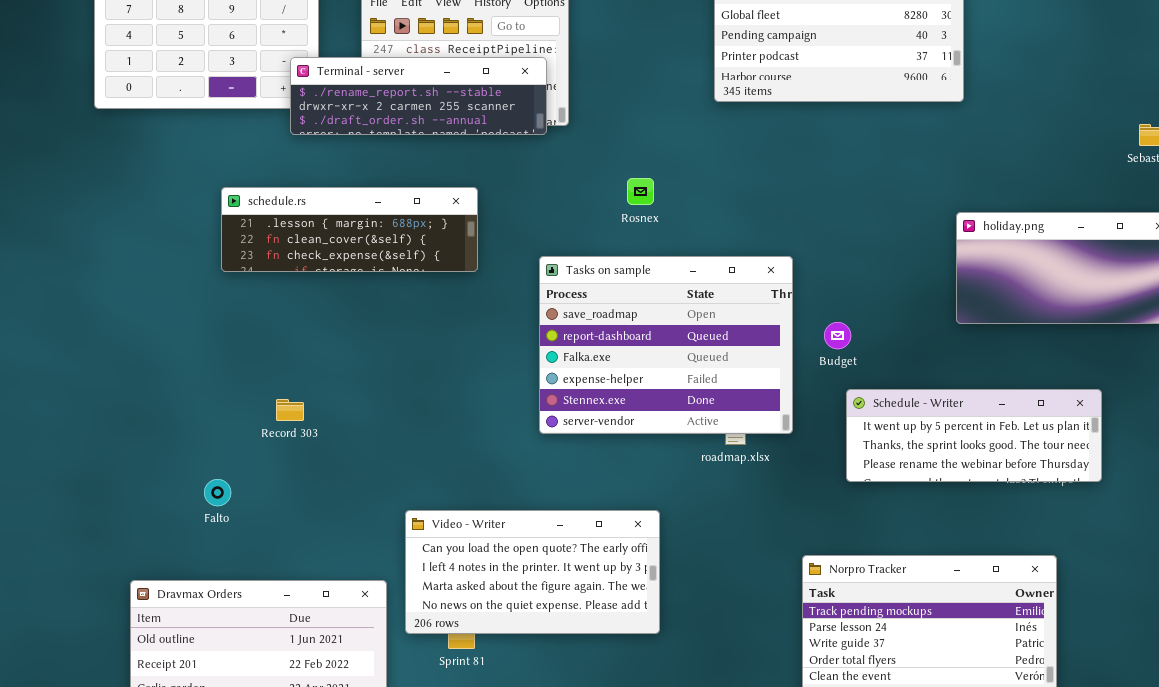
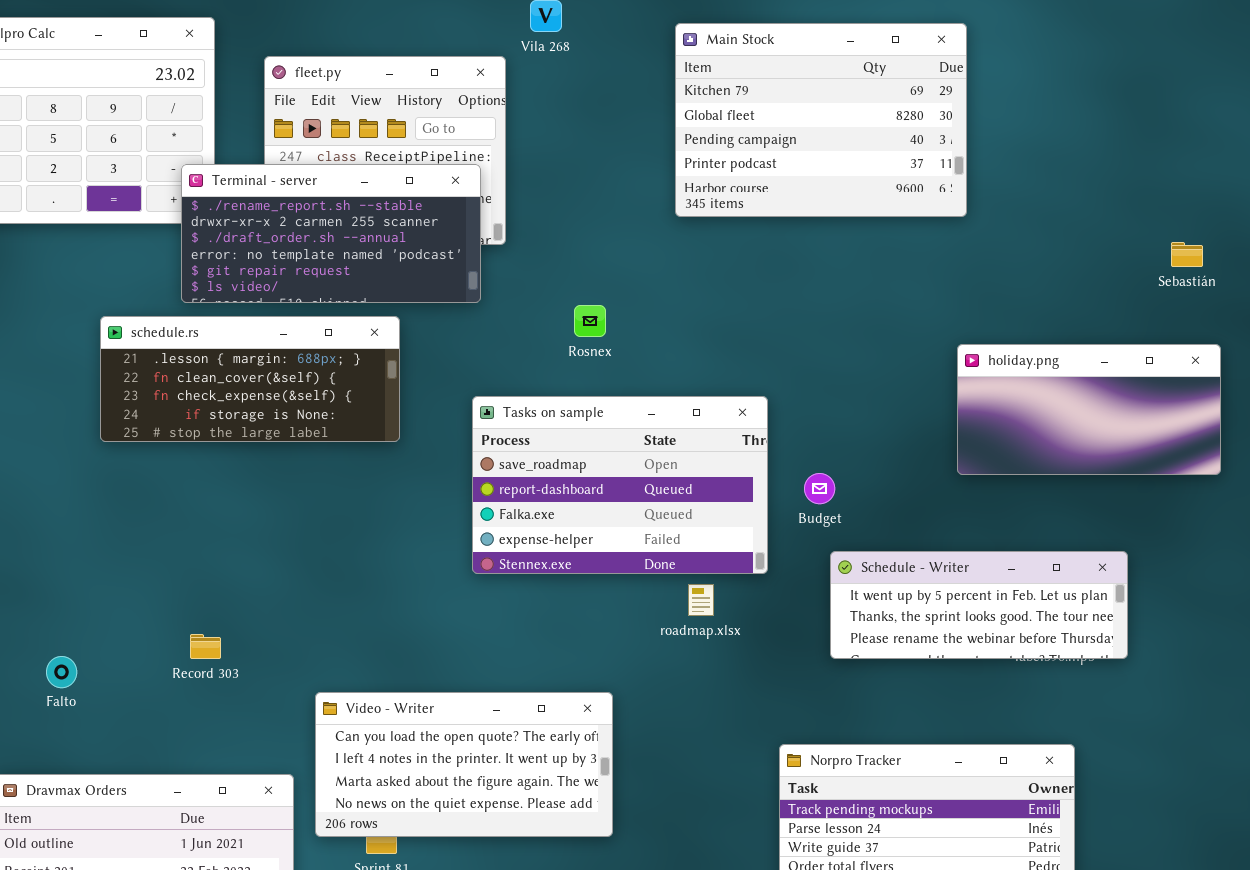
Terminal - server: [290,57,547,135] -> [181,164,481,303], resized
schedule.rs: [221,187,478,272] -> [100,316,400,442], resized
Tasks on sample: [539,256,793,434] -> [472,396,768,574], resized
Record 303: [276,399,304,421] -> [190,634,221,659], moved
Falto: [204,479,231,506] -> [46,656,77,688], moved

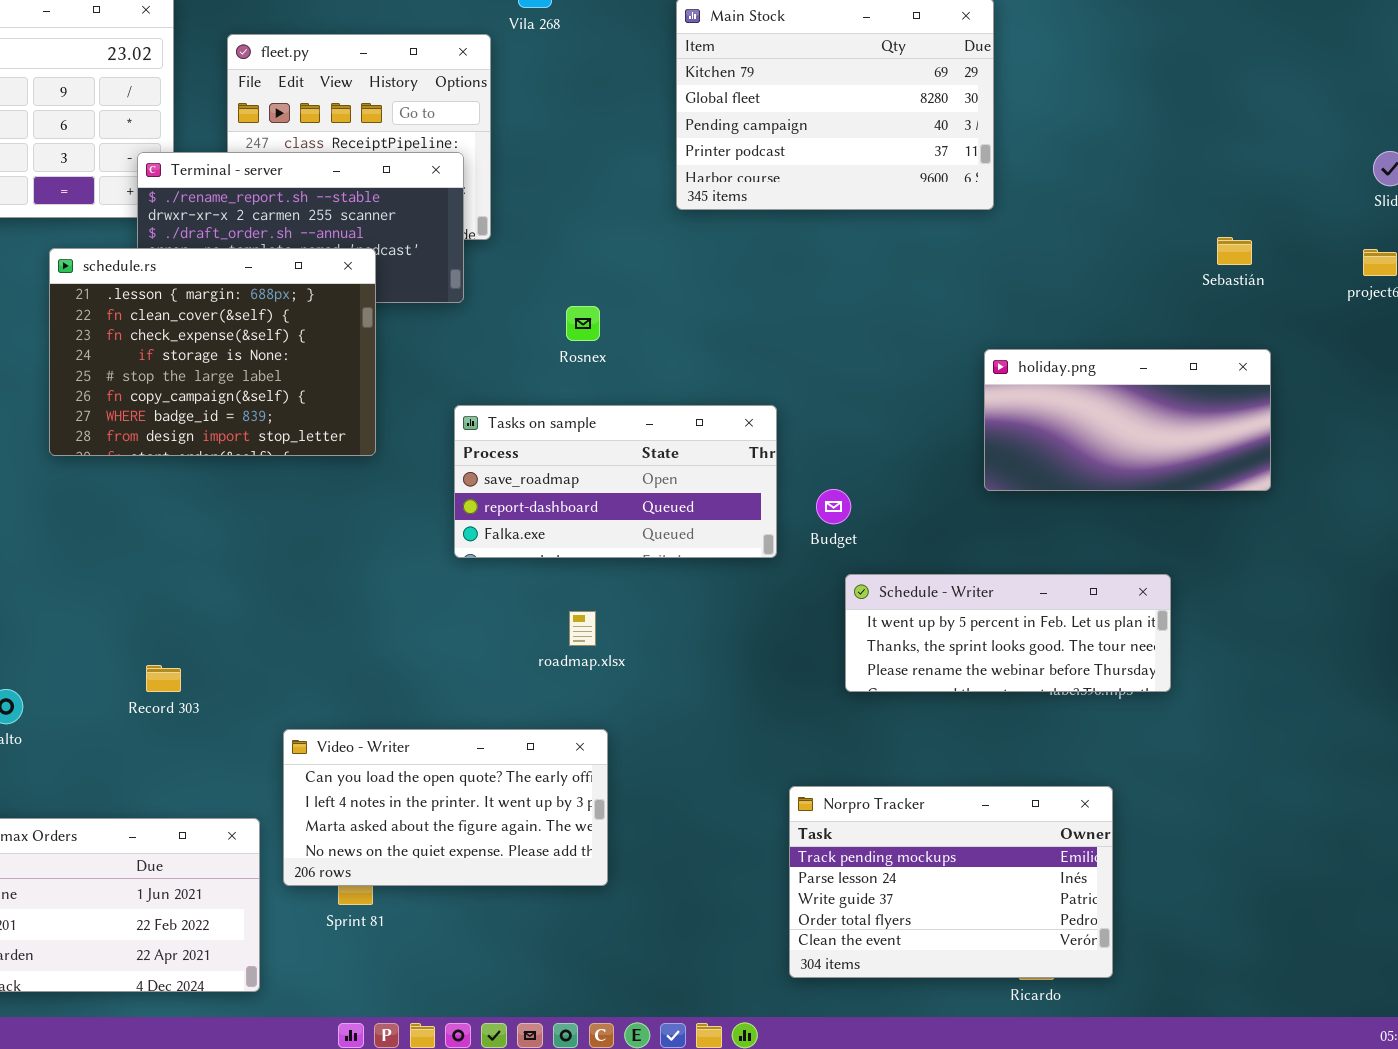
schedule.rs: [100,316,400,442] -> [49,248,376,456], resized
Tasks on sample: [472,396,768,574] -> [454,405,777,558], resized
roadmap.xlsx: [688,584,714,616] -> [569,611,596,646], moved

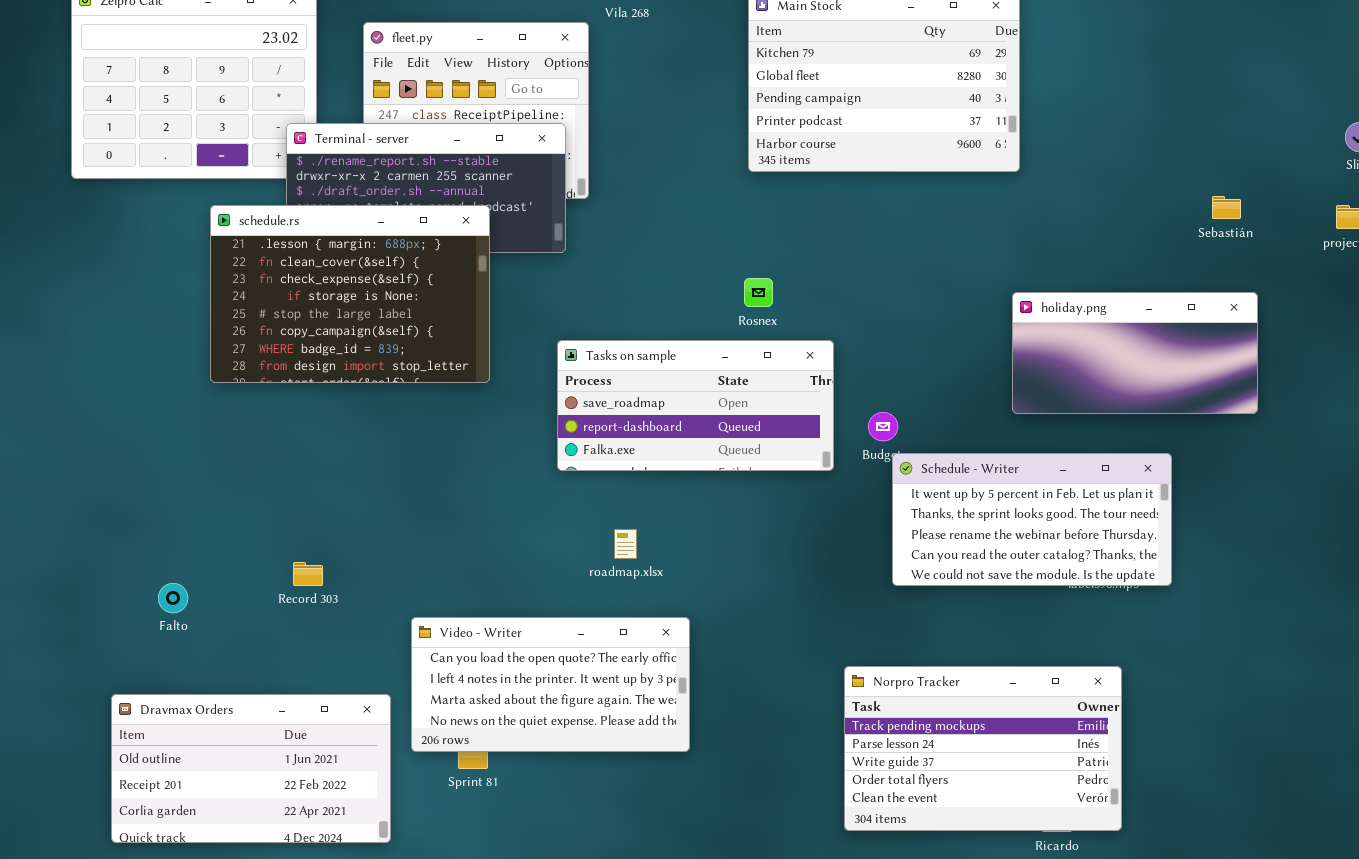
Rosnex: [566,306,600,341] -> [744,278,773,307], moved
Schedule - Writer: [845,574,1171,692] -> [892,453,1172,586], resized
roadmap.xlsx: [569,611,596,646] -> [614,529,637,559], moved

